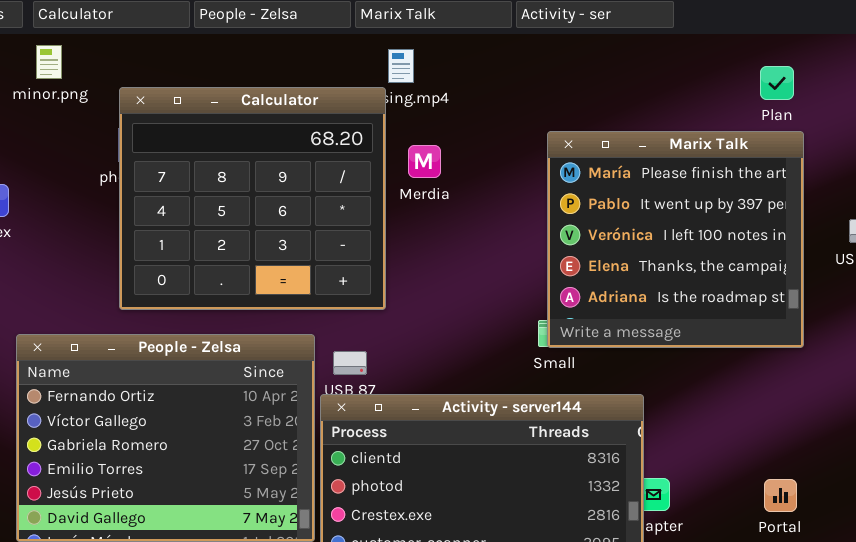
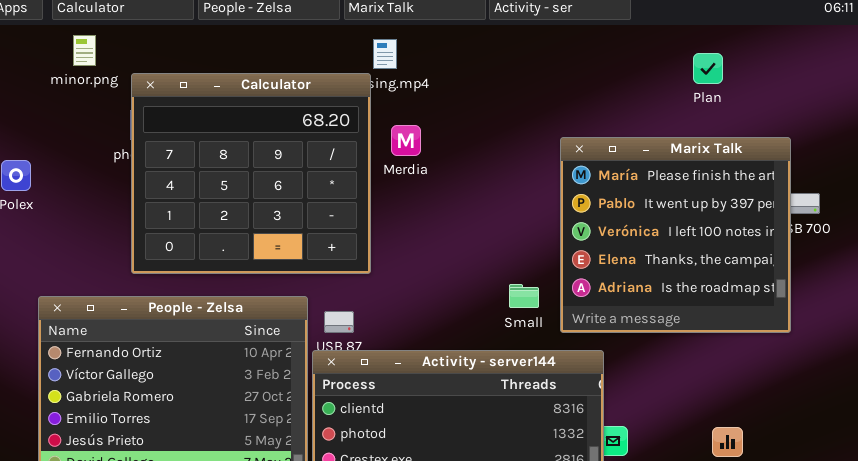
minor.png: [36,45,62,79] -> [73,35,96,66], moved
Plan: [760,66,794,100] -> [693,53,723,84], moved
Marix Talk: [547,131,804,348] -> [560,137,791,333], moved

